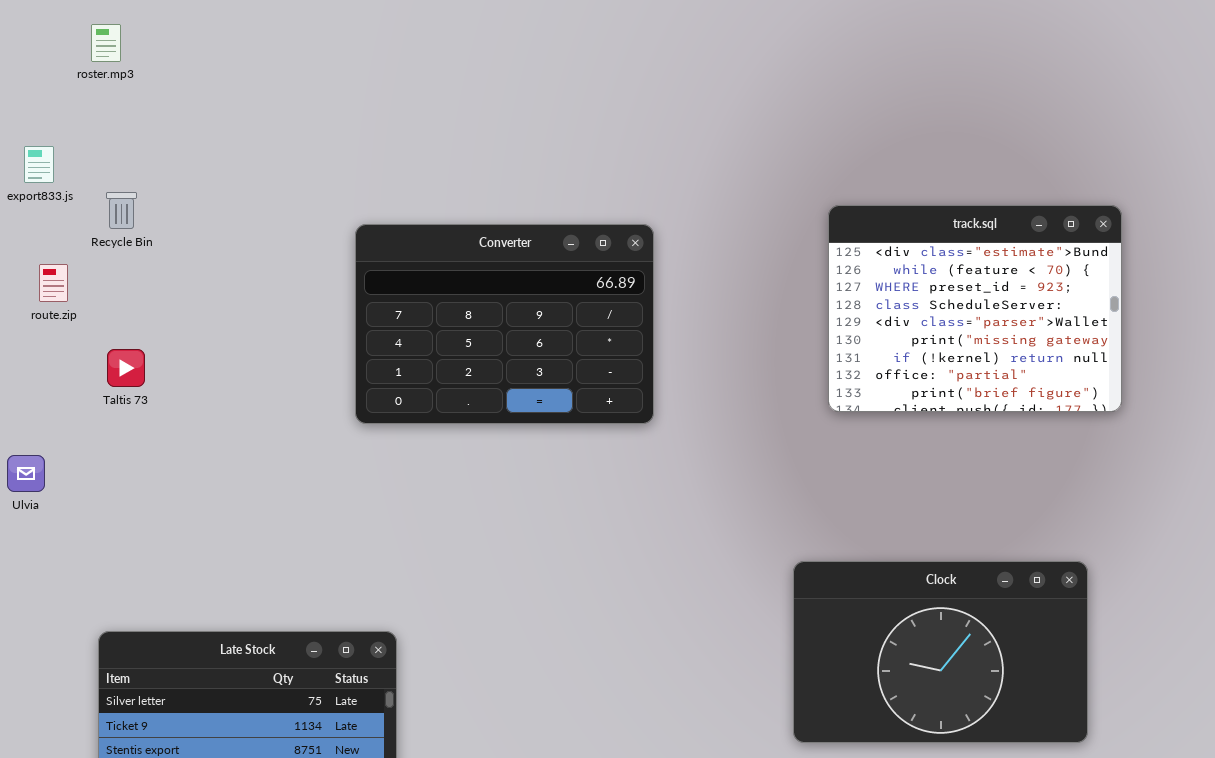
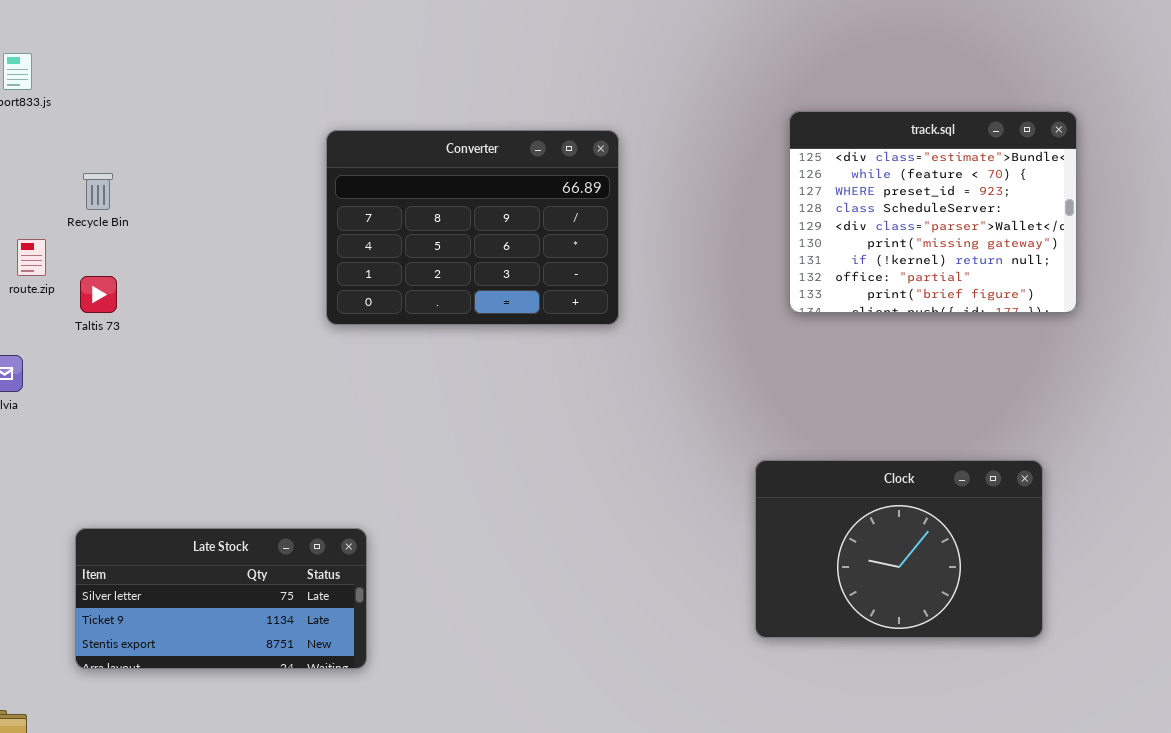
Recycle Bin: [106,192,137,229] -> [83,173,113,210], moved
route.zip: [39,264,68,302] -> [17,239,46,276], moved
Taltis 73: [107,349,145,387] -> [80,276,117,313], moved

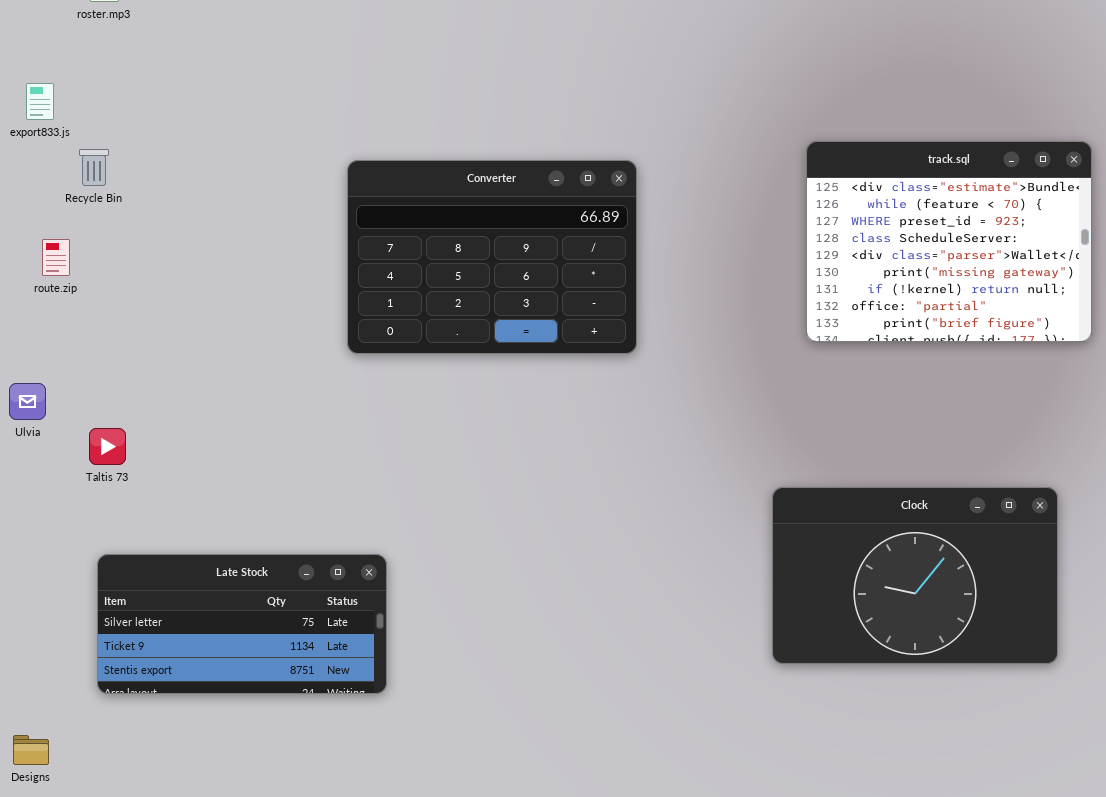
Recycle Bin: [83,173,113,210] -> [79,149,109,186], moved
route.zip: [17,239,46,276] -> [42,239,70,276], moved
Taltis 73: [80,276,117,313] -> [89,428,126,465], moved

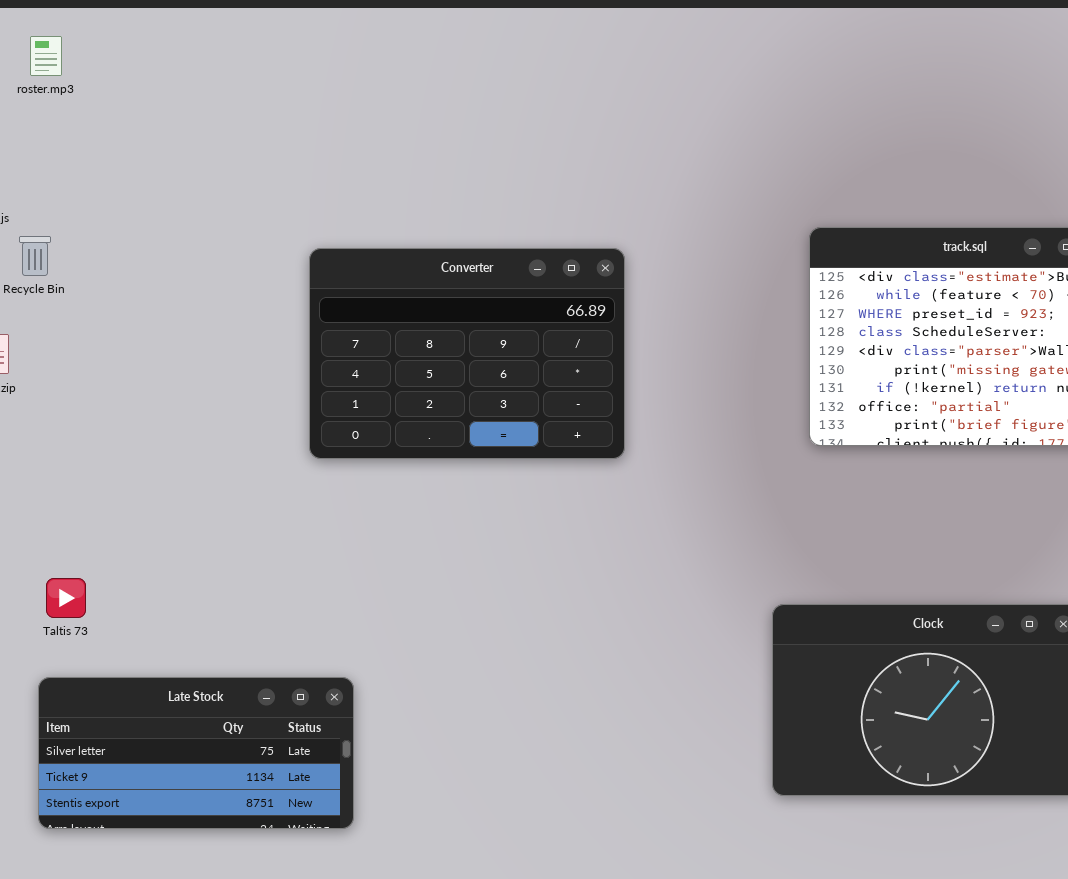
Taltis 73: [89,428,126,465] -> [46,578,86,618], moved

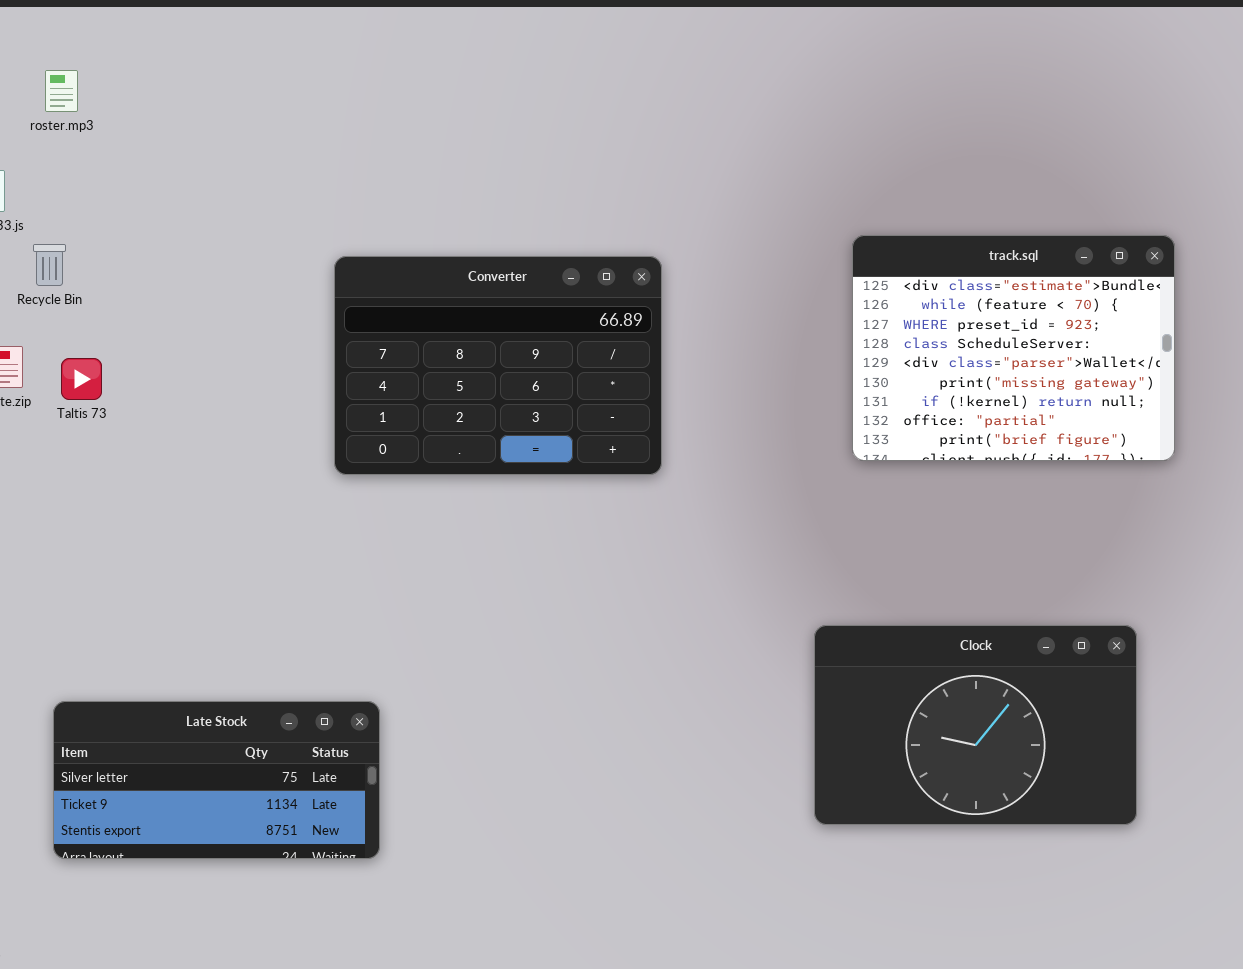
roster.mp3: [30,36,62,76] -> [45,70,78,112], moved
Taltis 73: [46,578,86,618] -> [61,358,102,400], moved

